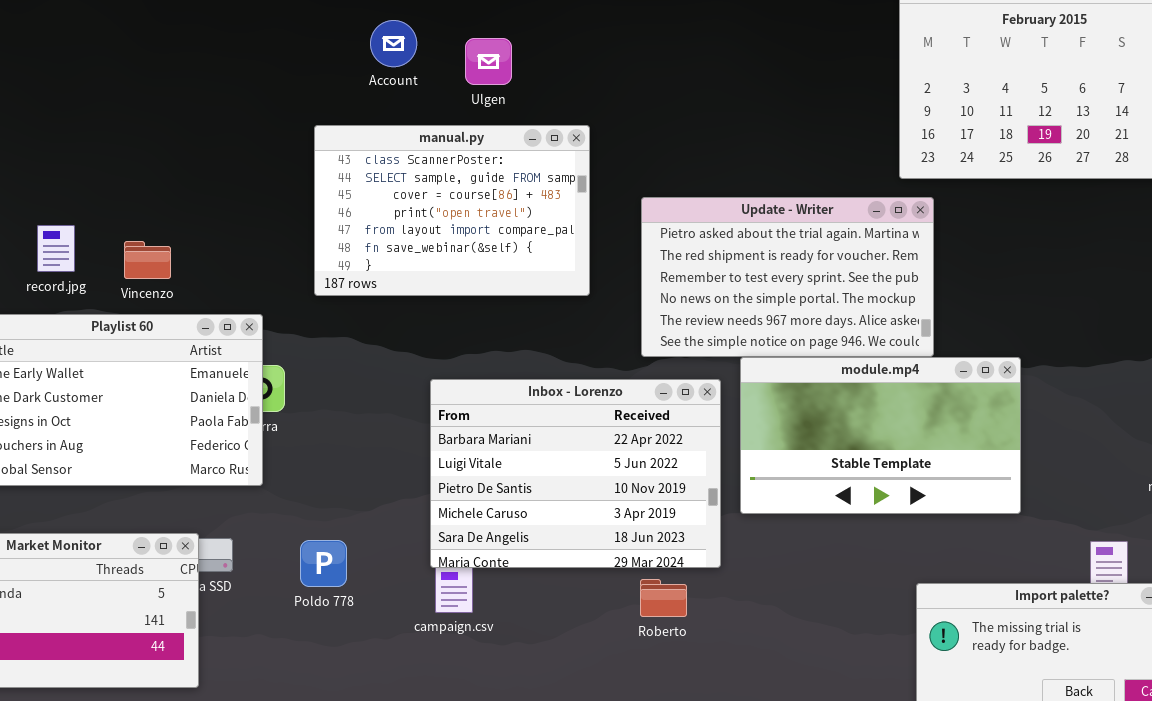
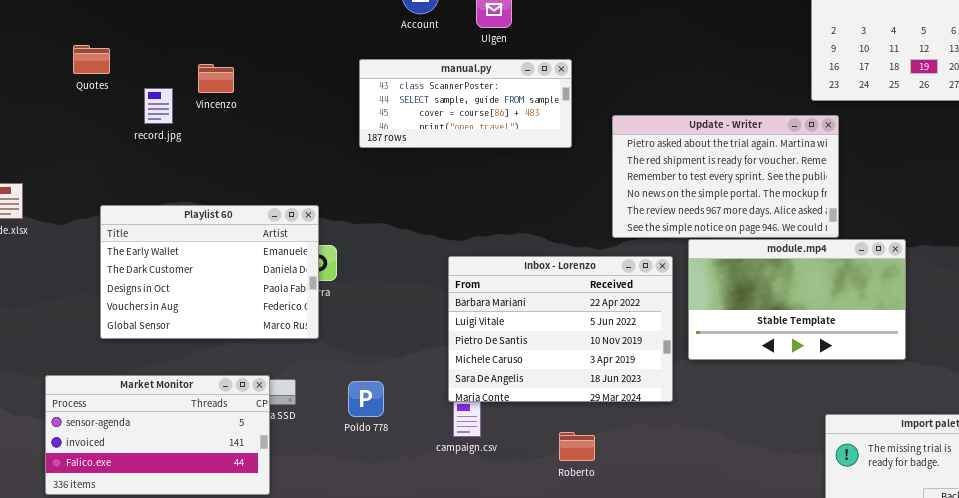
manual.py: [314,125,590,296] -> [359,59,572,148], resized
record.jpg: [37,225,75,272] -> [144,88,173,124], moved
Vincenzo: [124,241,171,279] -> [198,64,234,93], moved
Roberto: [640,579,687,617] -> [559,432,595,461], moved

